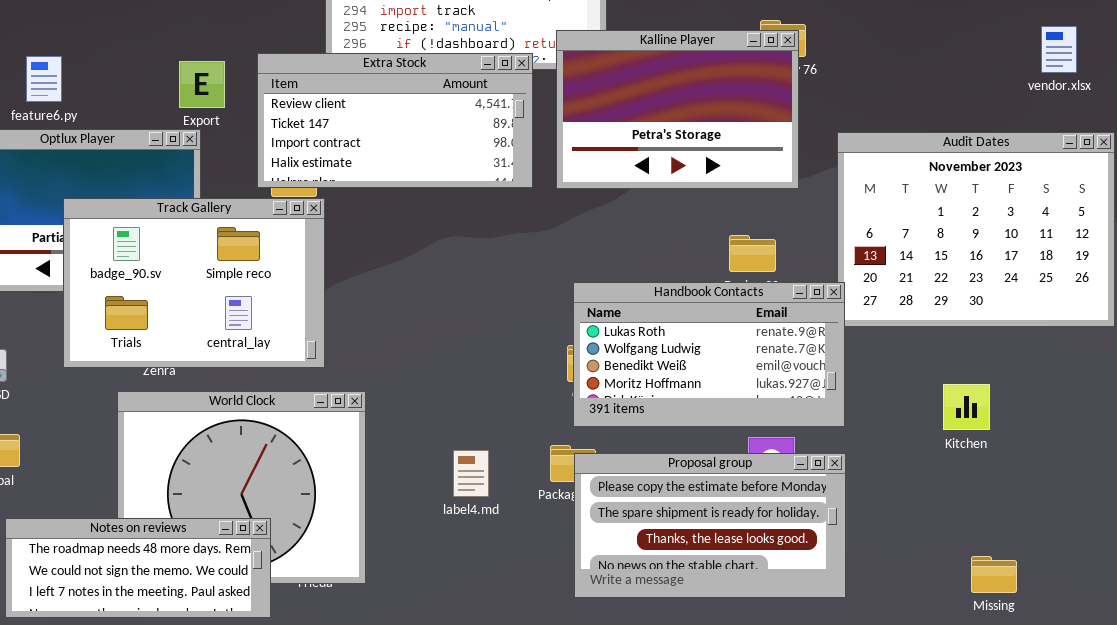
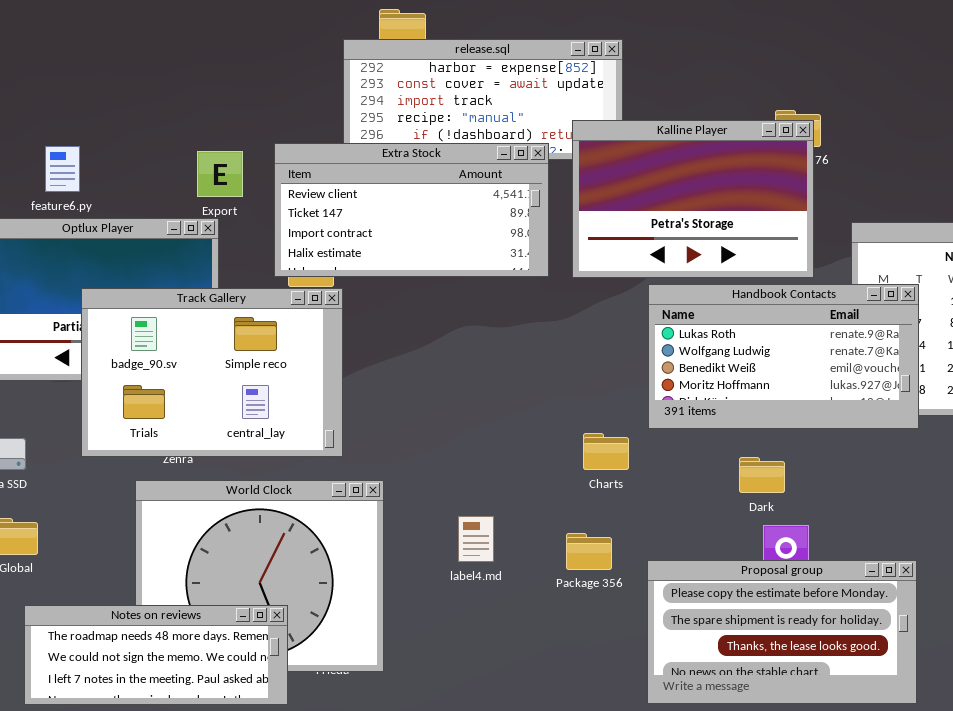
Handbook Contacts: [573,282,845,427] -> [648,284,919,429], moved
label4.md: [453,450,489,497] -> [458,516,494,562], moved
Proposal group: [574,453,846,598] -> [647,560,917,704], moved

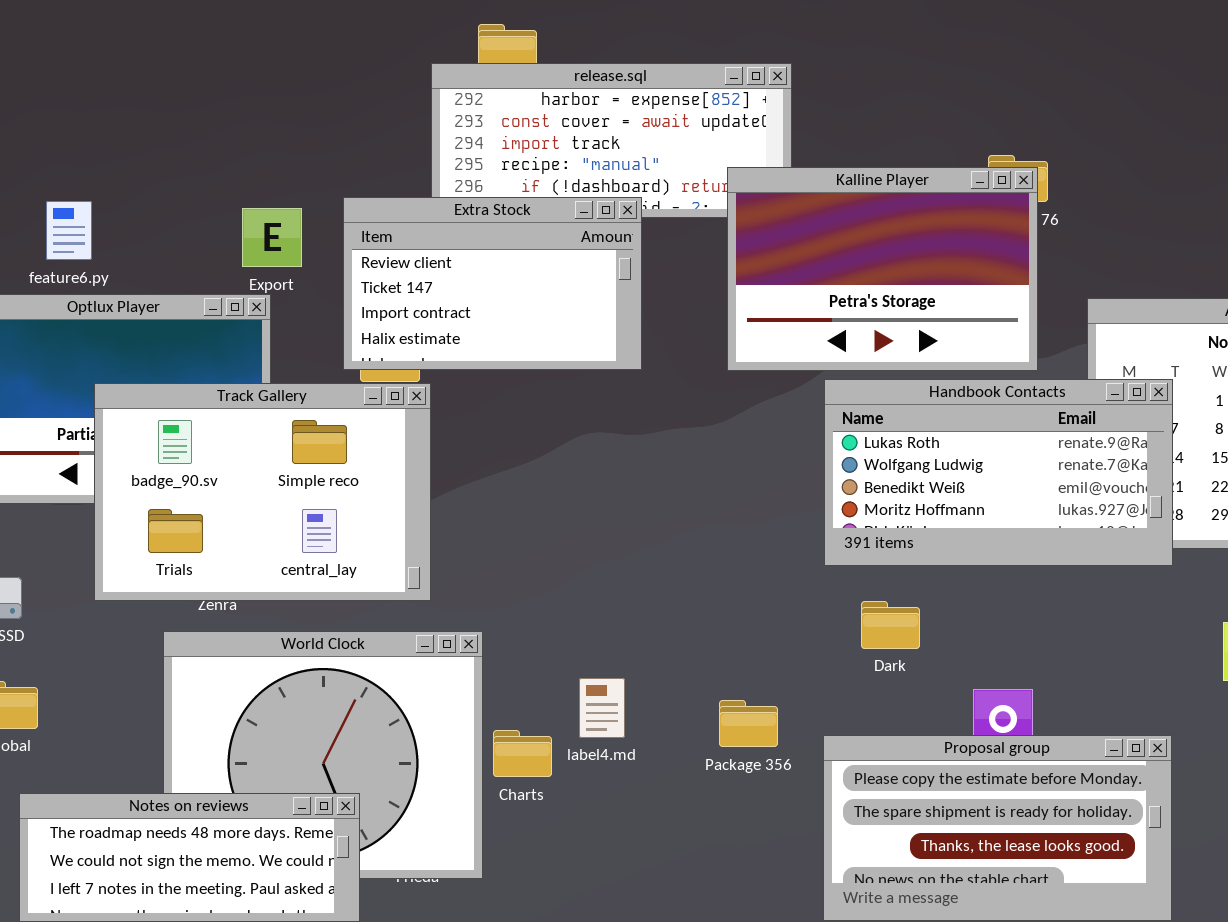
Extra Stock: [274,143,549,277] -> [343,197,642,370], resized
Charts: [583,433,629,470] -> [493,730,552,777], moved
Dark: [739,457,785,493] -> [861,601,920,649], moved

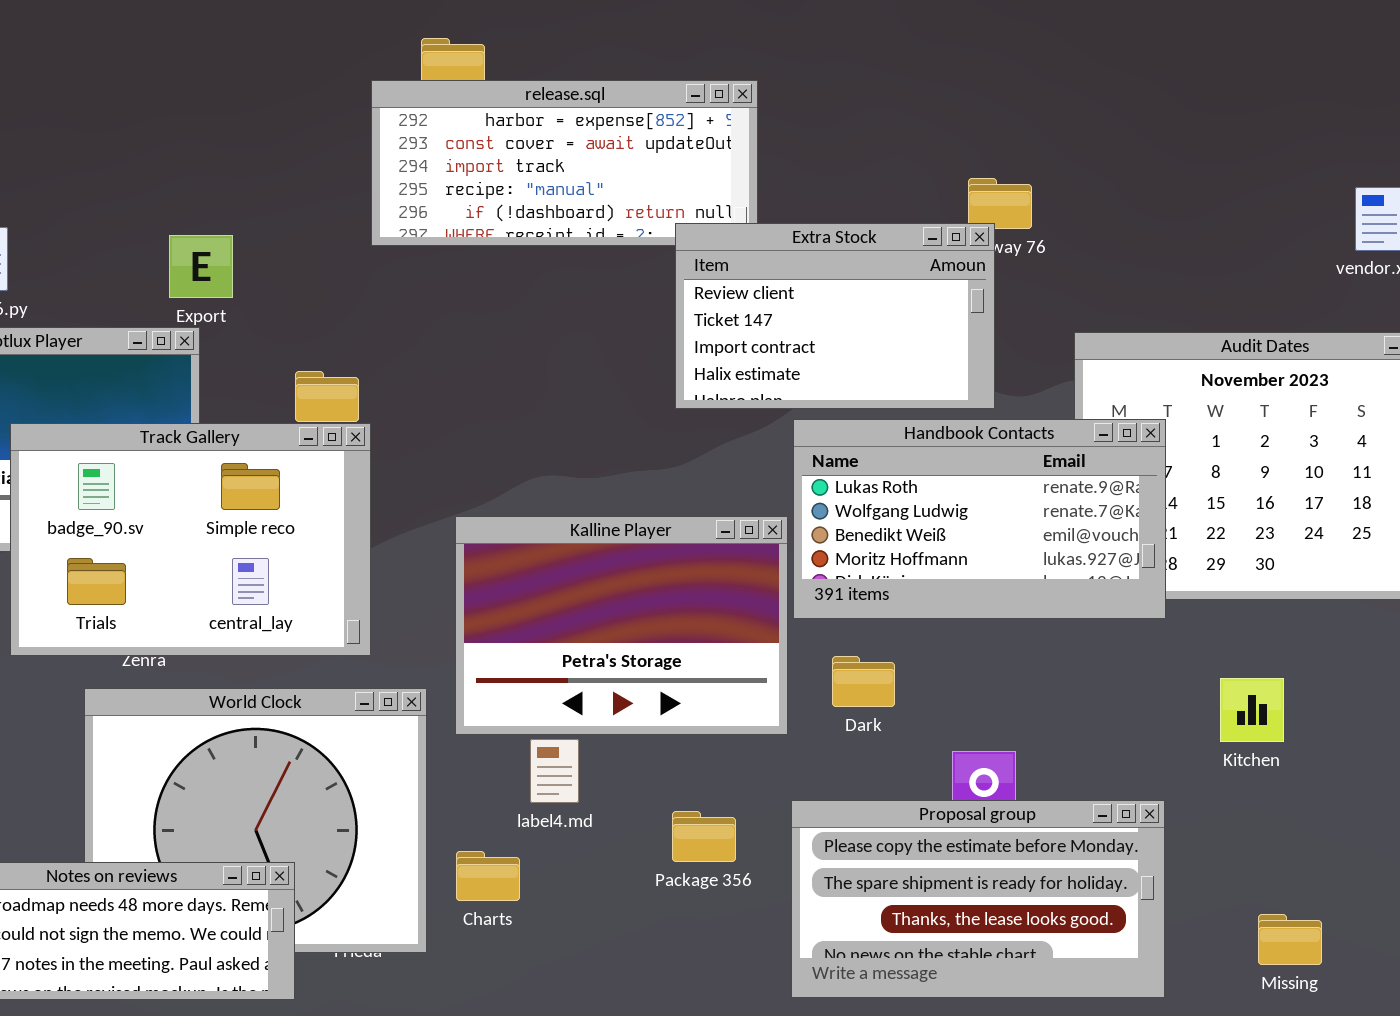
Kalline Player: [727,167,1038,371] -> [455,516,788,735], moved
Extra Stock: [343,197,642,370] -> [675,223,995,409], moved
Package 356: [719,700,778,747] -> [672,811,736,862], moved
Charts: [493,730,552,777] -> [456,851,520,901], moved

